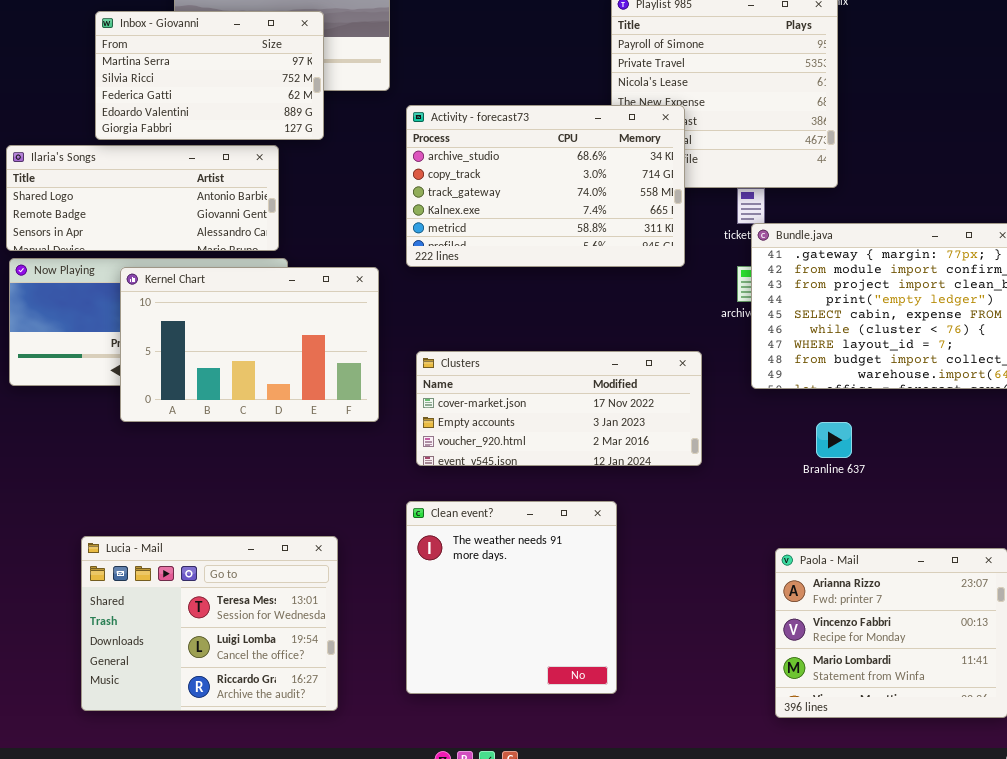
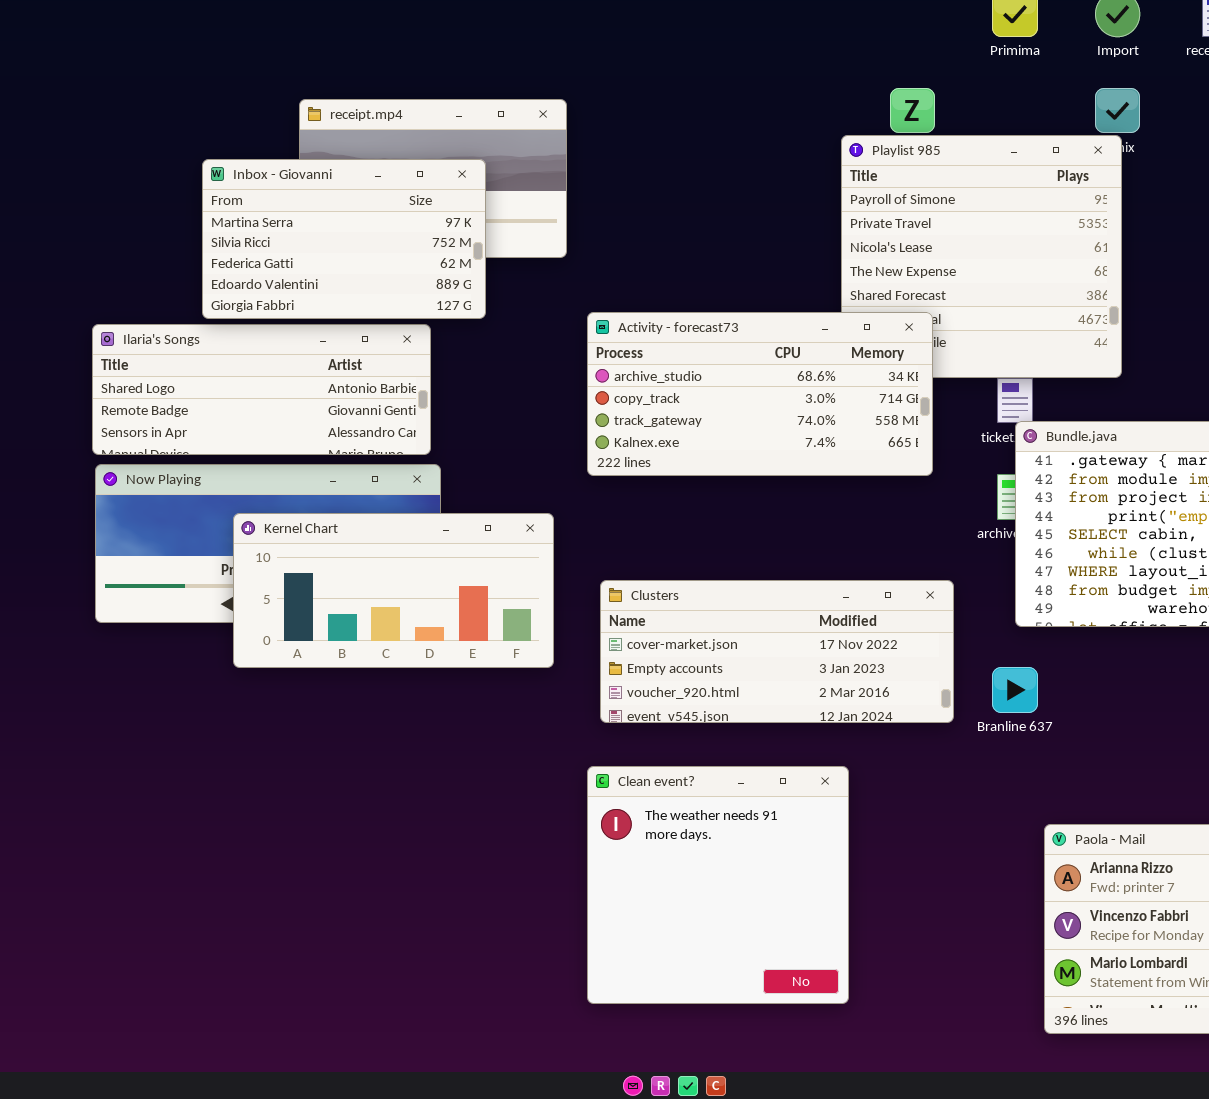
Activity - forecast73: [406,105,685,267] -> [587,312,933,476], resized
Kernel Chart: [120,267,379,422] -> [233,513,554,668], resized
Branline 637: [816,422,852,458] -> [992,667,1038,713], moved
Lucia - Mail: [81,536,338,711] -> none, closed

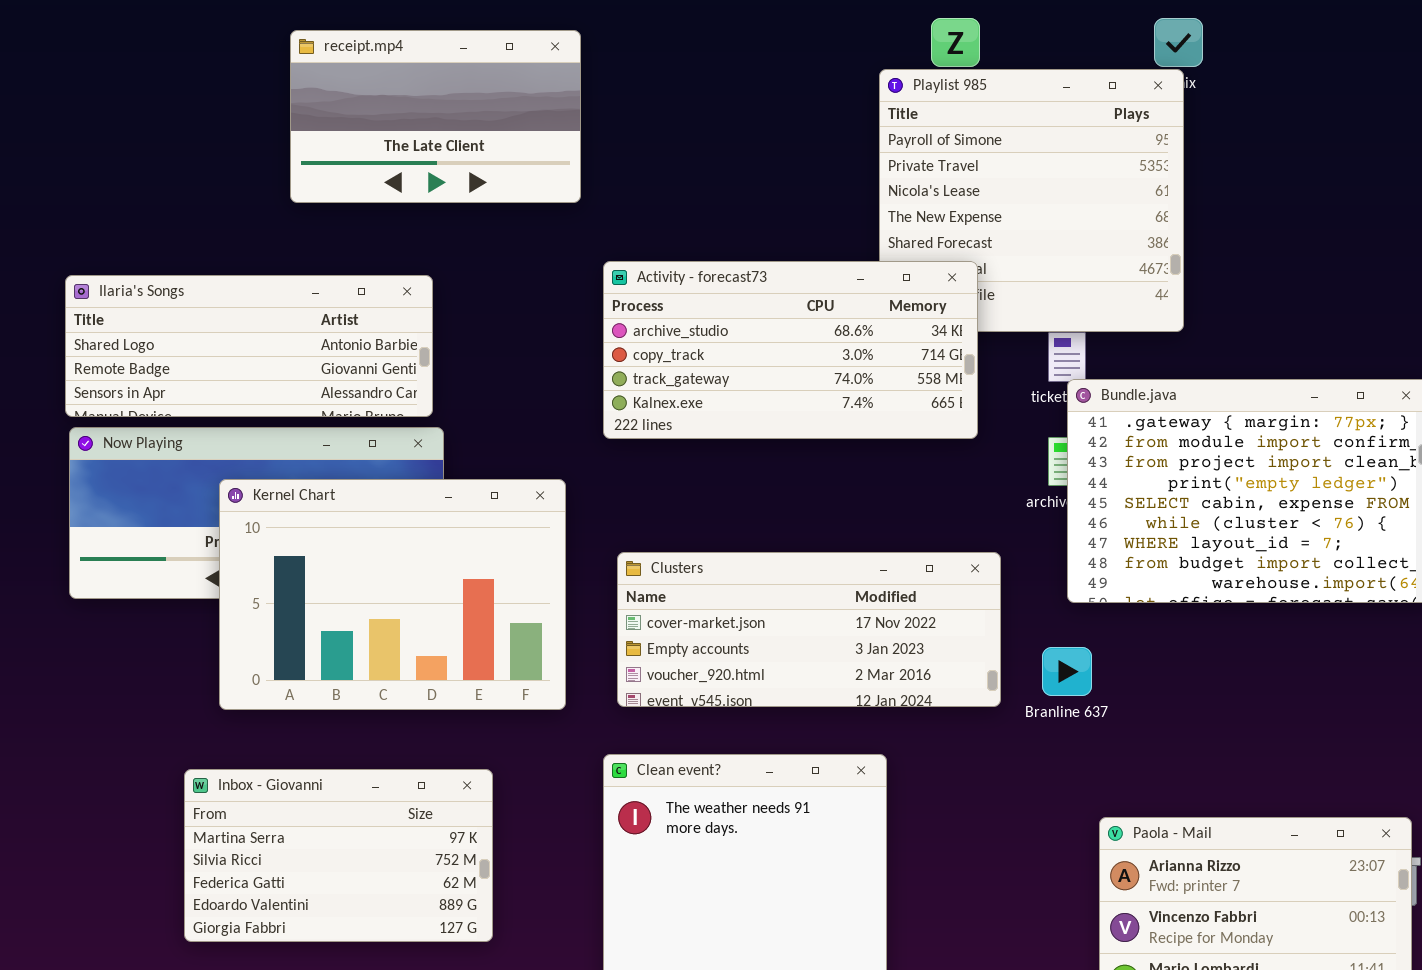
Inbox - Giovanni: [202,159,486,319] -> [184,769,493,942], moved
Kernel Chart: [233,513,554,668] -> [219,479,566,710], resized

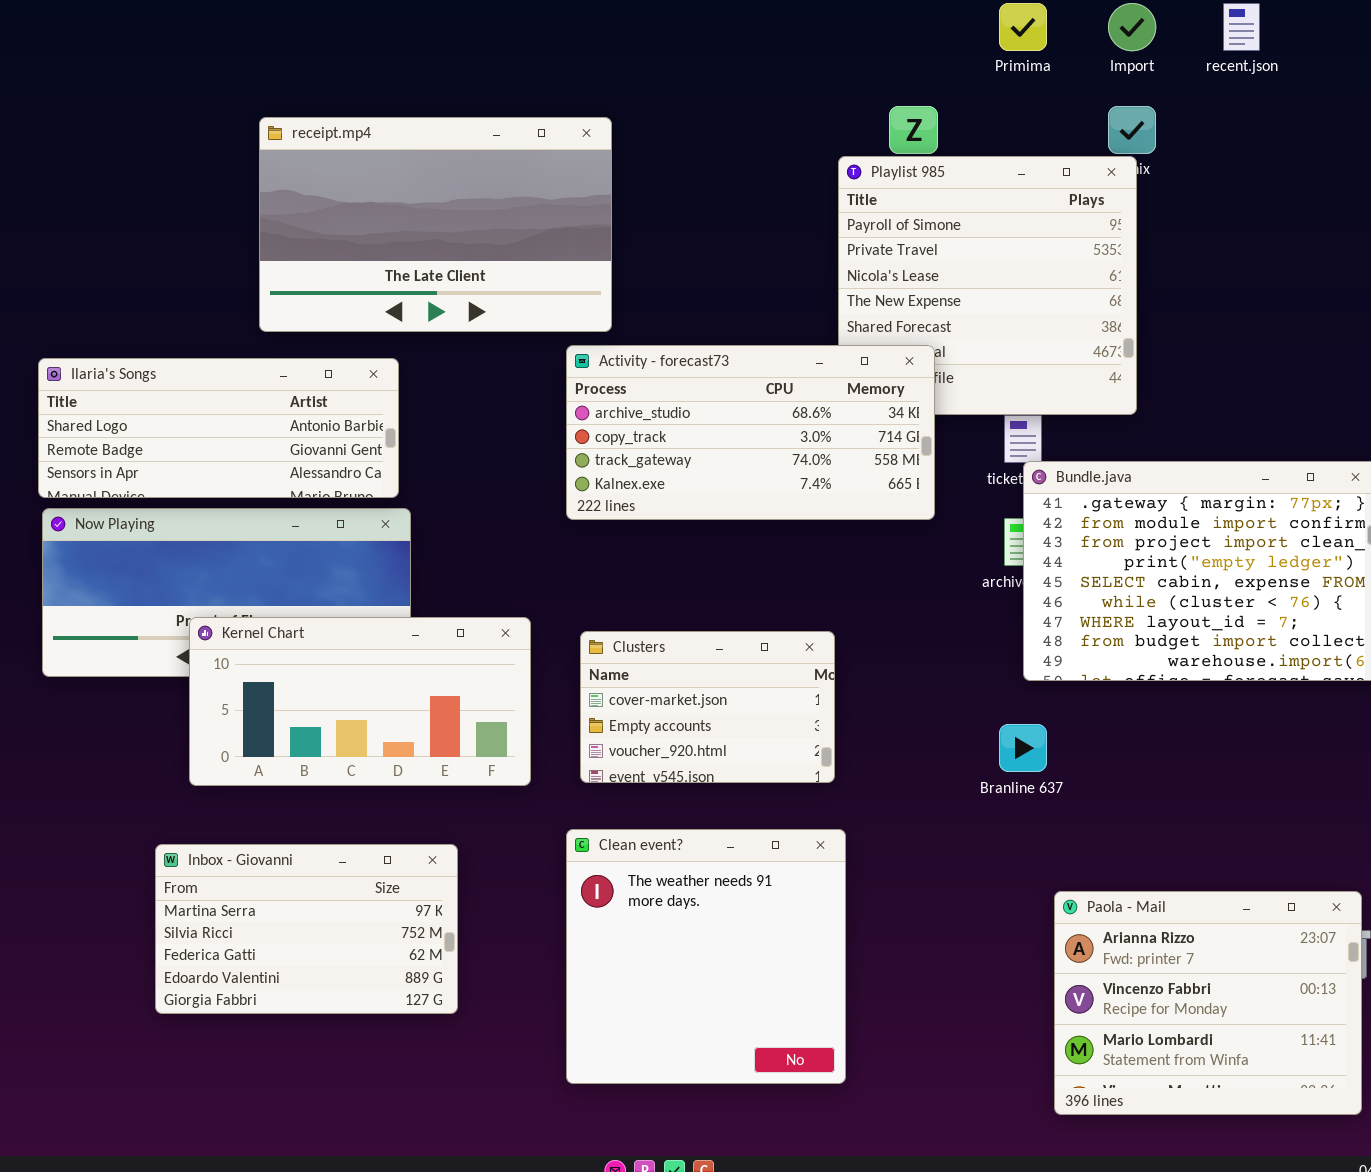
receipt.mp4: [290,30,581,203] -> [259,117,612,332], resized
Kernel Chart: [219,479,566,710] -> [189,617,531,786], resized
Clusters: [617,552,1001,707] -> [580,631,835,783], resized

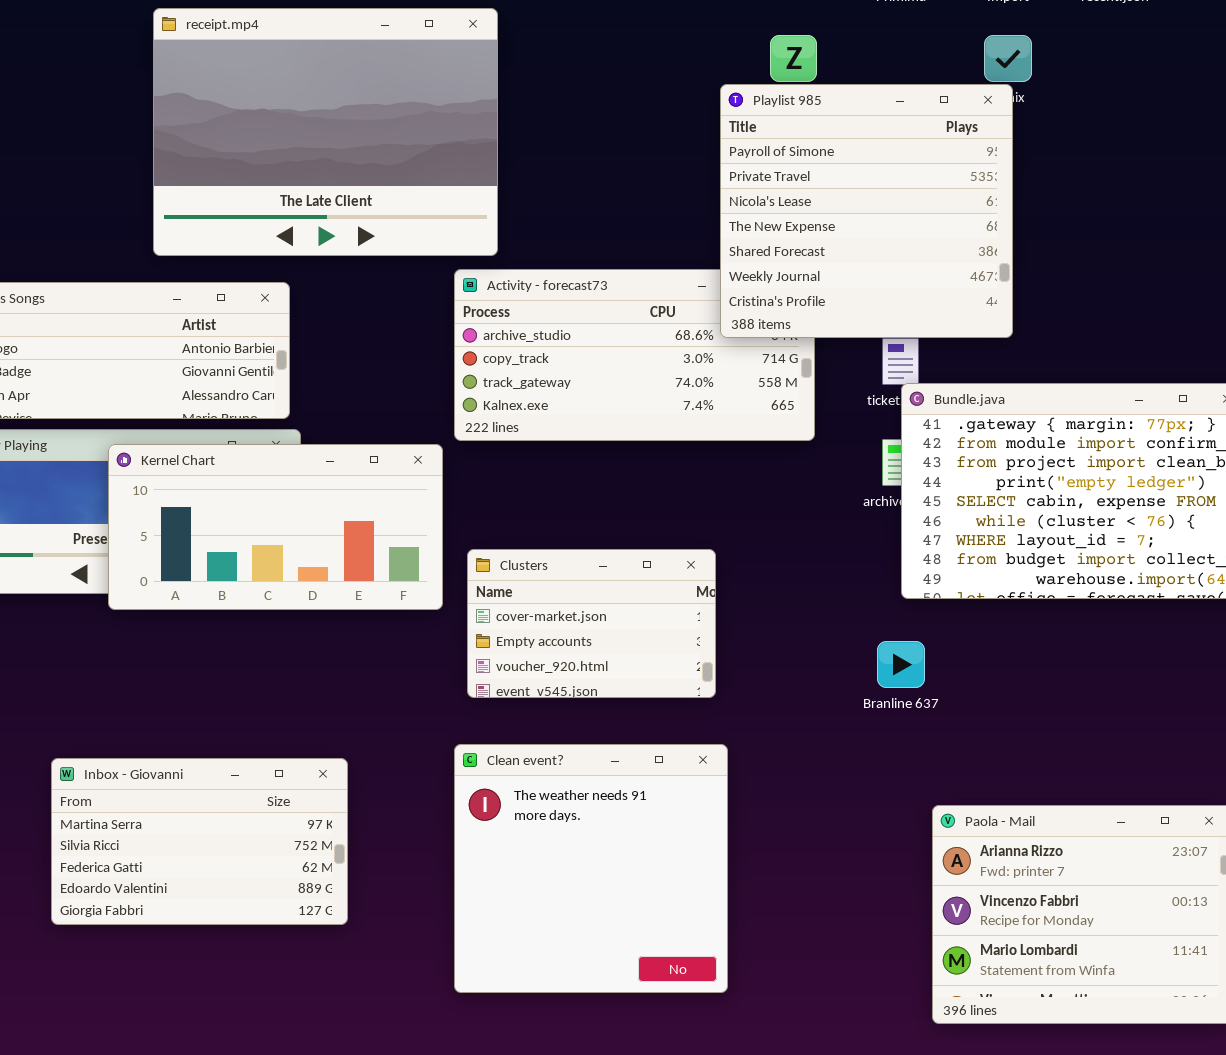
receipt.mp4: [259,117,612,332] -> [153,8,498,256], resized
Playlist 985: [838,156,1137,415] -> [720,84,1013,338], raised
Kernel Chart: [189,617,531,786] -> [108,444,443,610], moved

